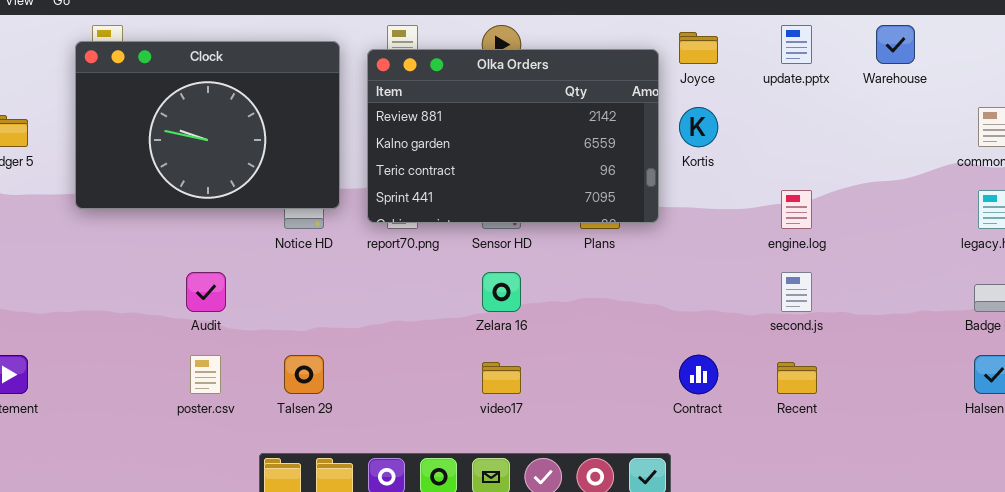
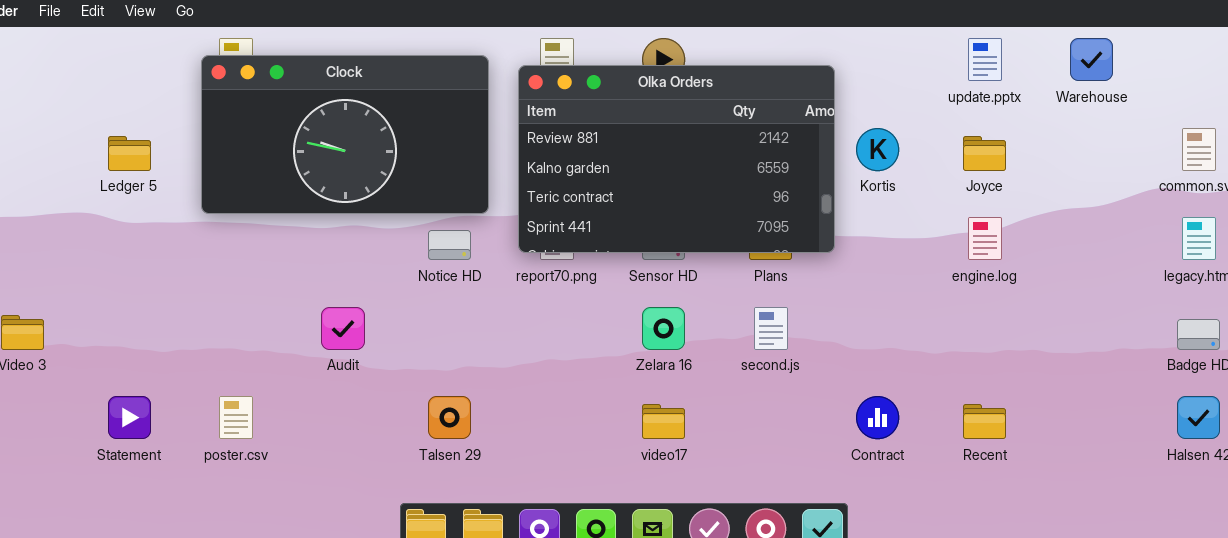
Joyce: [679,32,718,64] -> [963,136,1006,171], moved
Clock: [75,41,340,209] -> [201,55,489,214], resized
second.js: [781,272,812,312] -> [754,307,788,350], moved
poster.csv: [190,355,221,394] -> [219,396,253,439], moved

